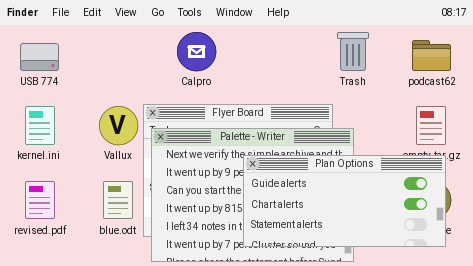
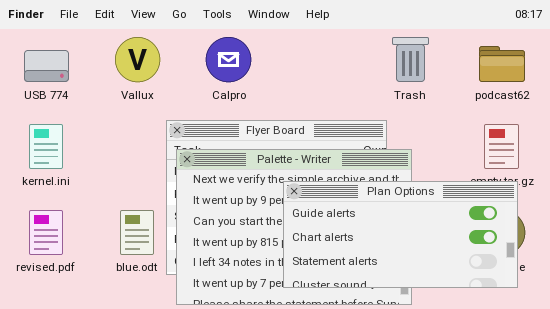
Vallux: [99,106,138,145] -> [115,37,160,82], moved

